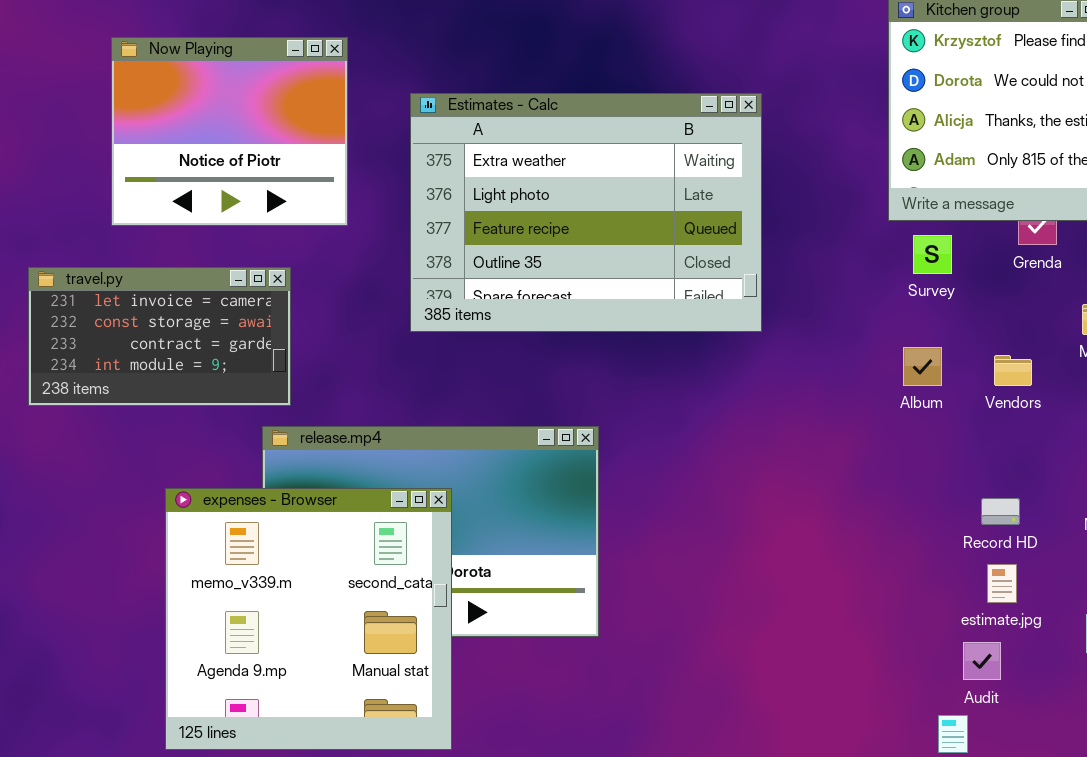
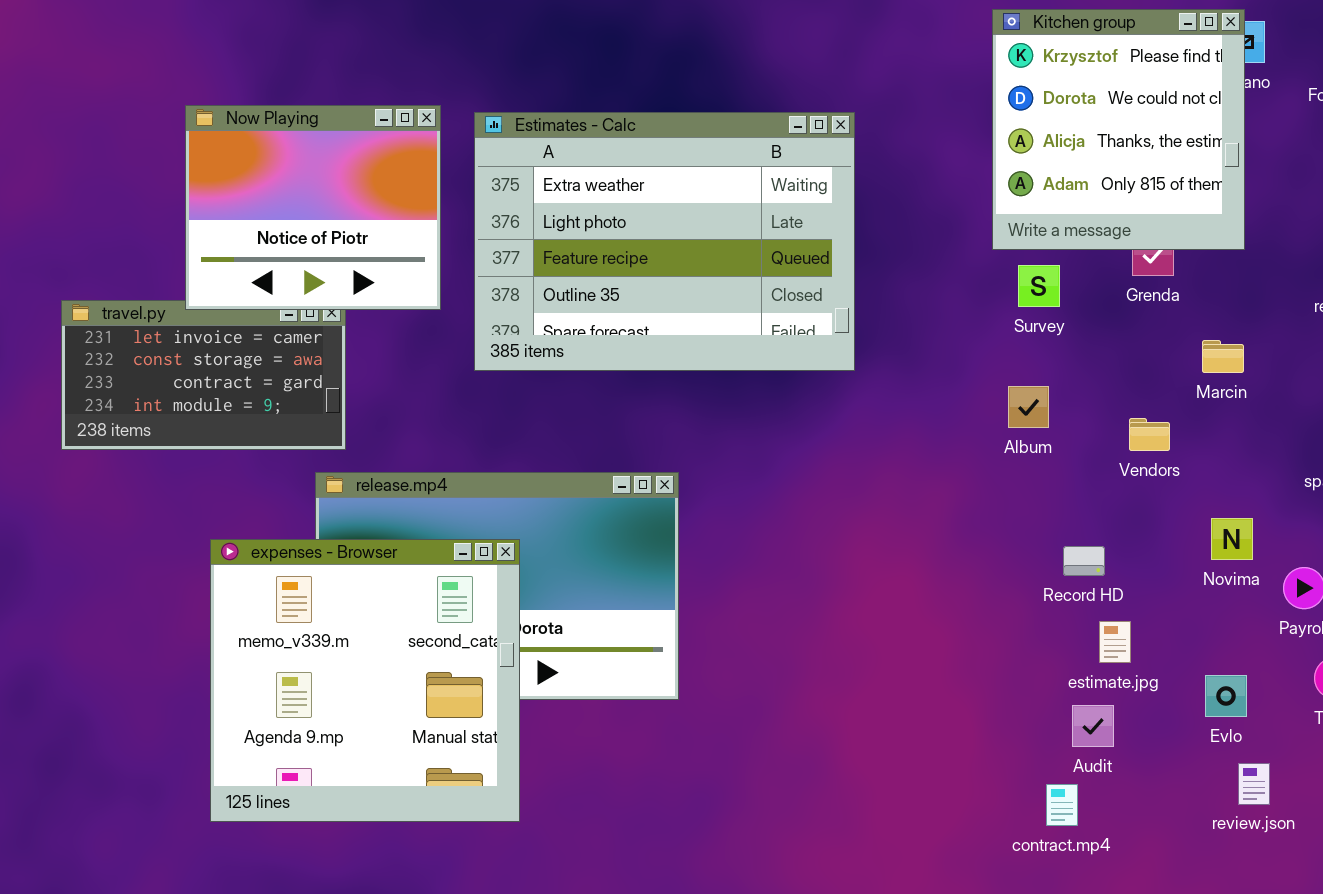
Now Playing: [111,37,348,226] -> [185,105,441,310], moved
Vendors: [994,355,1032,386] -> [1129,418,1170,451], moved
Record HD: [981,498,1020,525] -> [1063,546,1105,576], moved

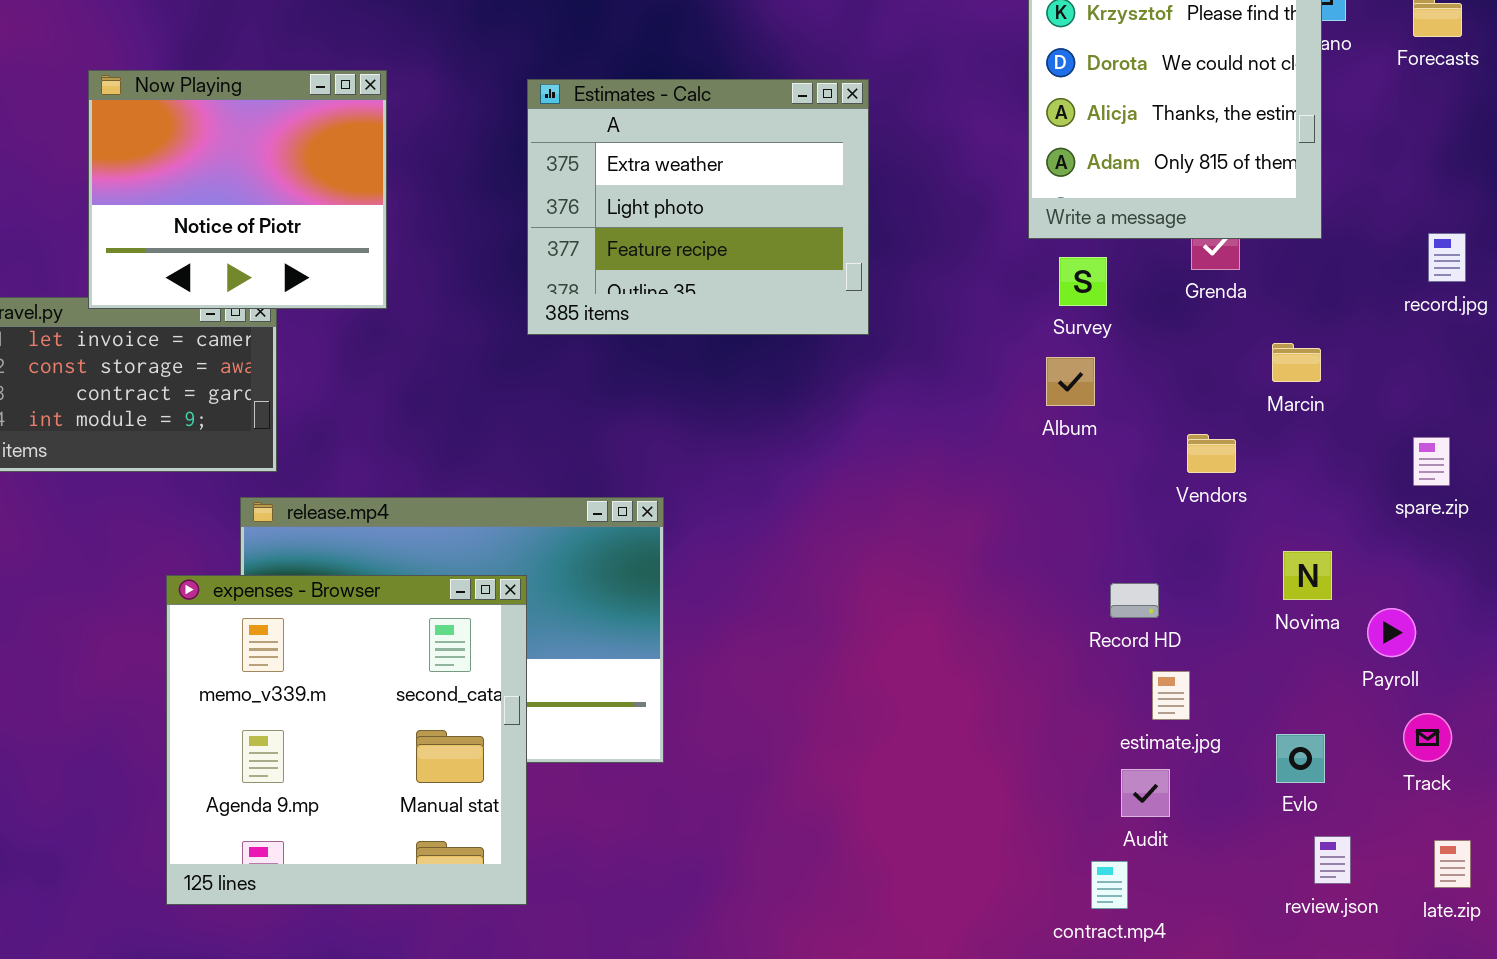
Estimates - Calc: [474,112,855,371] -> [527,79,869,335], resized
Album: [1008,386,1049,428] -> [1046,357,1095,406], moved
expenses - Browser: [210,539,520,822] -> [166,575,527,905], moved

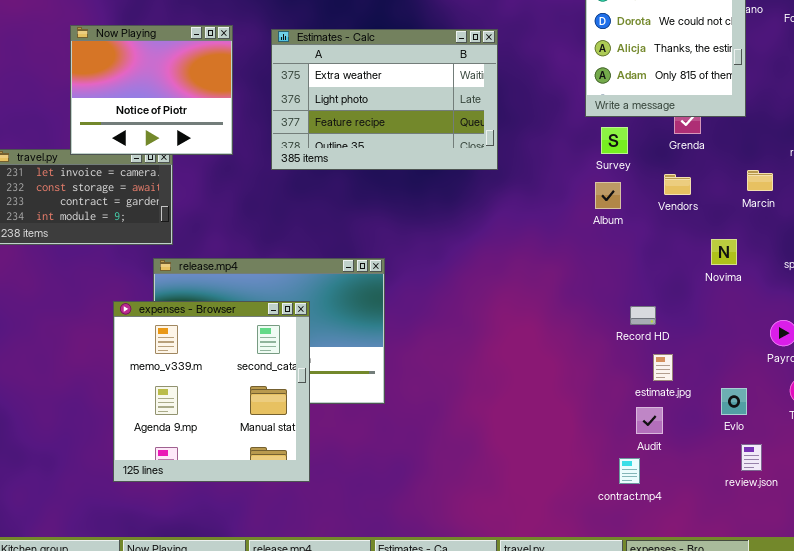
Estimates - Calc: [527,79,869,335] -> [271,29,498,170], resized
Marcin: [1272,343,1321,382] -> [747,170,773,191], moved
Vendors: [1187,434,1236,473] -> [664,174,691,195], moved
Novima: [1283,551,1332,600] -> [711,239,737,265], moved

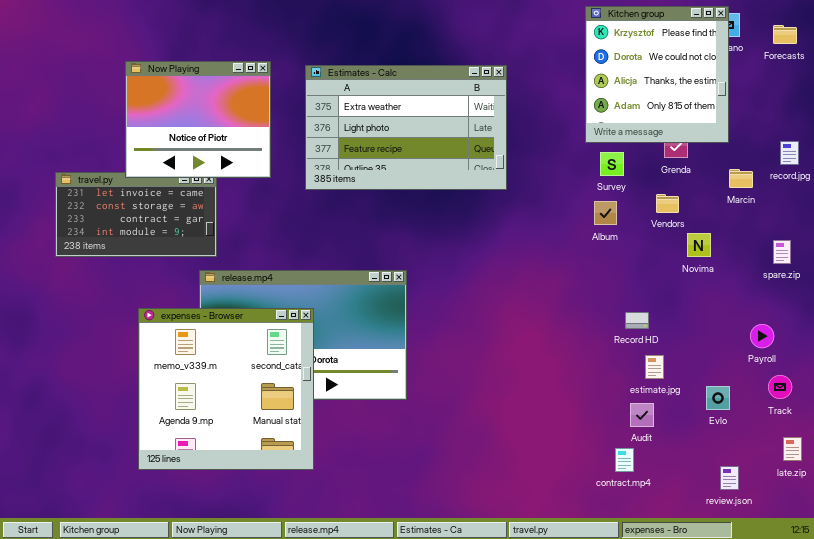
Marcin: [747,170,773,191] -> [729,169,753,188], moved
Novima: [711,239,737,265] -> [687,233,711,257], moved
expenses - Browser: [113,301,310,482] -> [138,308,314,470], moved
review.json: [741,444,762,471] -> [720,466,739,490], moved

